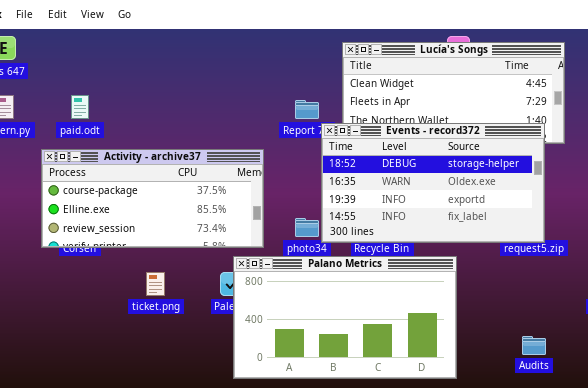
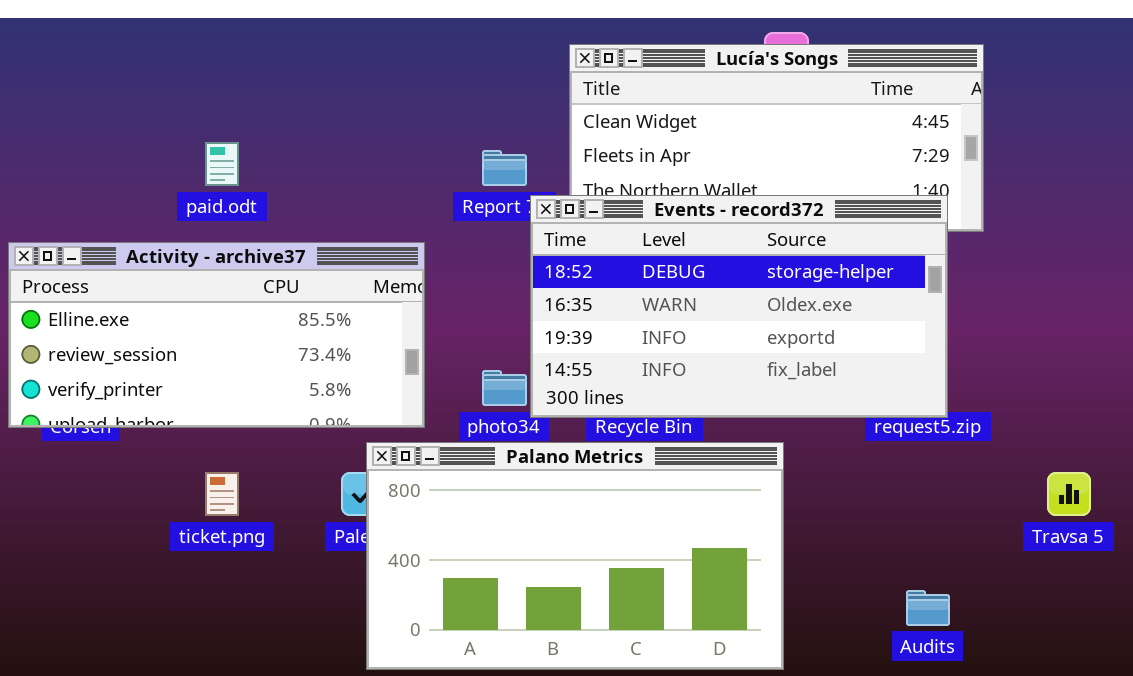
paid.odt: [71,95,89,119] -> [205,142,239,186], moved
Activity - archive37: [41,149,264,248] -> [8,242,425,428], scrolled down 1 row

